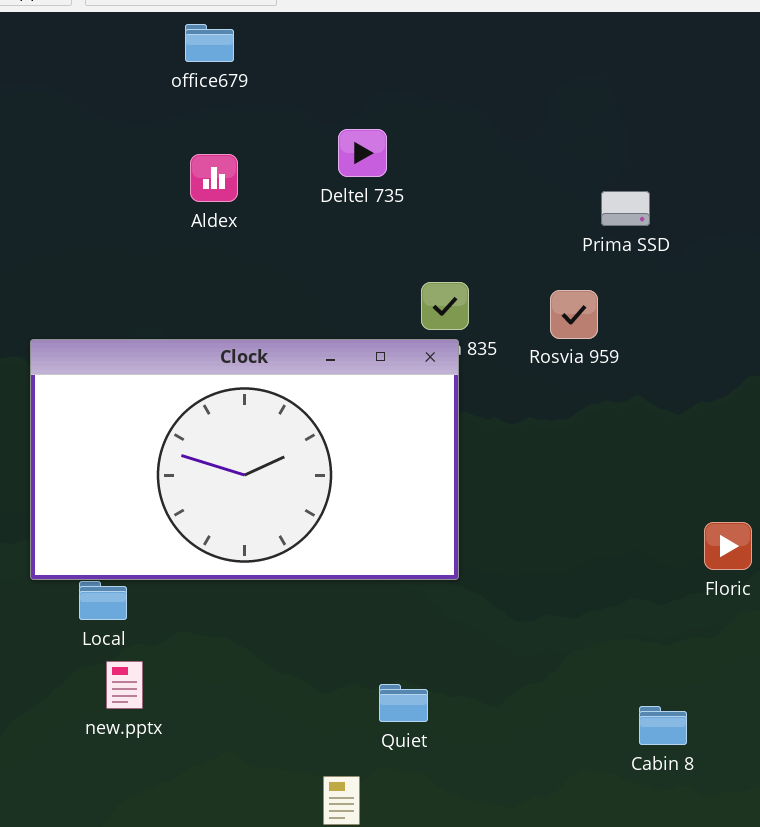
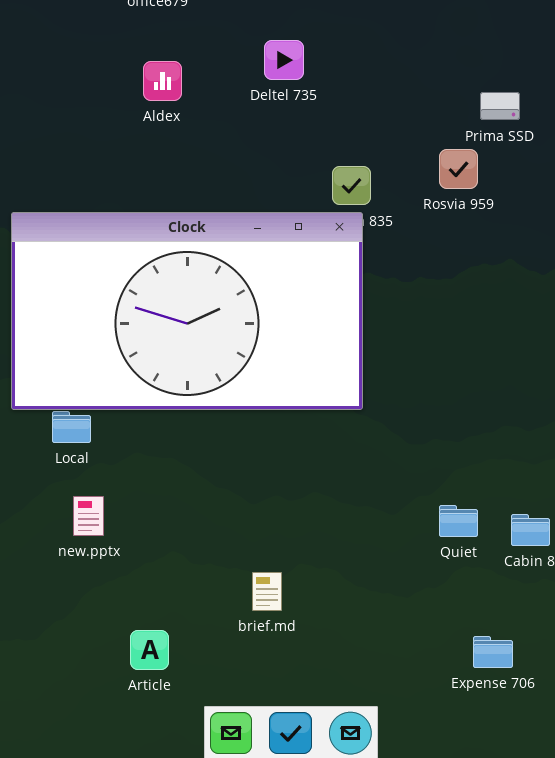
Rosvia 959: [550,290,598,339] -> [439,149,478,189], moved
new.pptx: [106,661,143,709] -> [73,496,104,536], moved
Quiet: [379,684,428,722] -> [439,505,478,537], moved

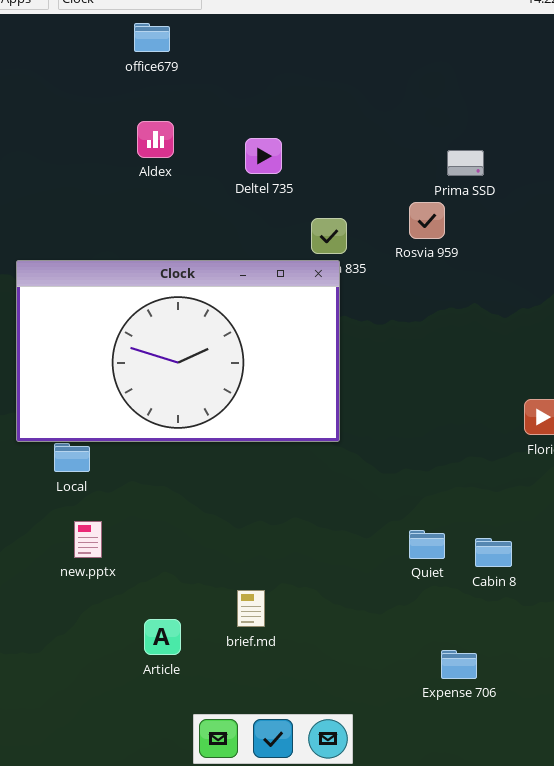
Deltel 735: [264,40,304,80] -> [245,138,282,174], moved
Article: [130,630,169,670] -> [144,619,181,655], moved

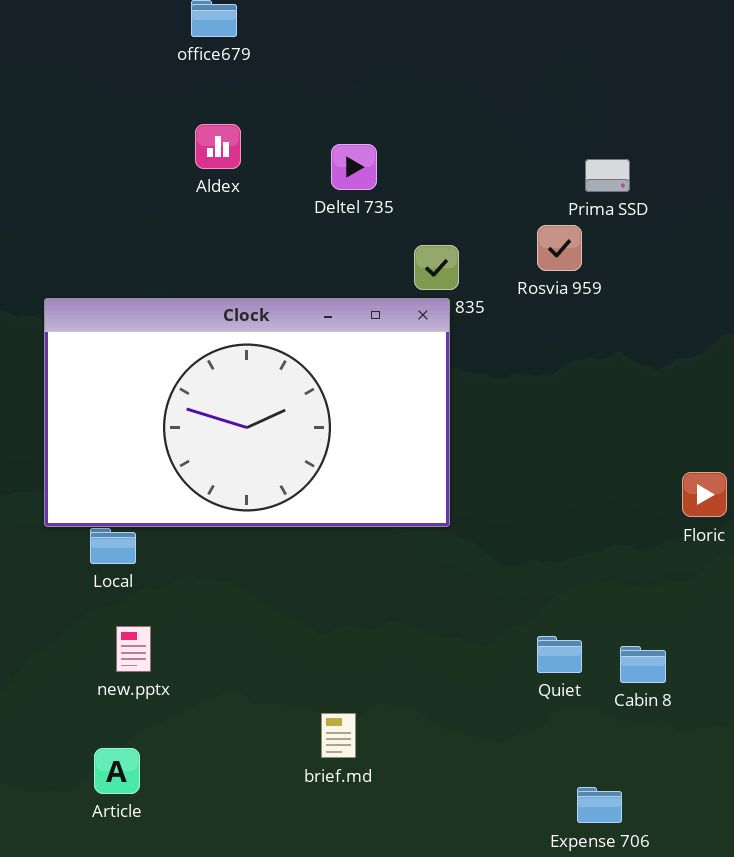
Article: [144,619,181,655] -> [94,748,140,794], moved

